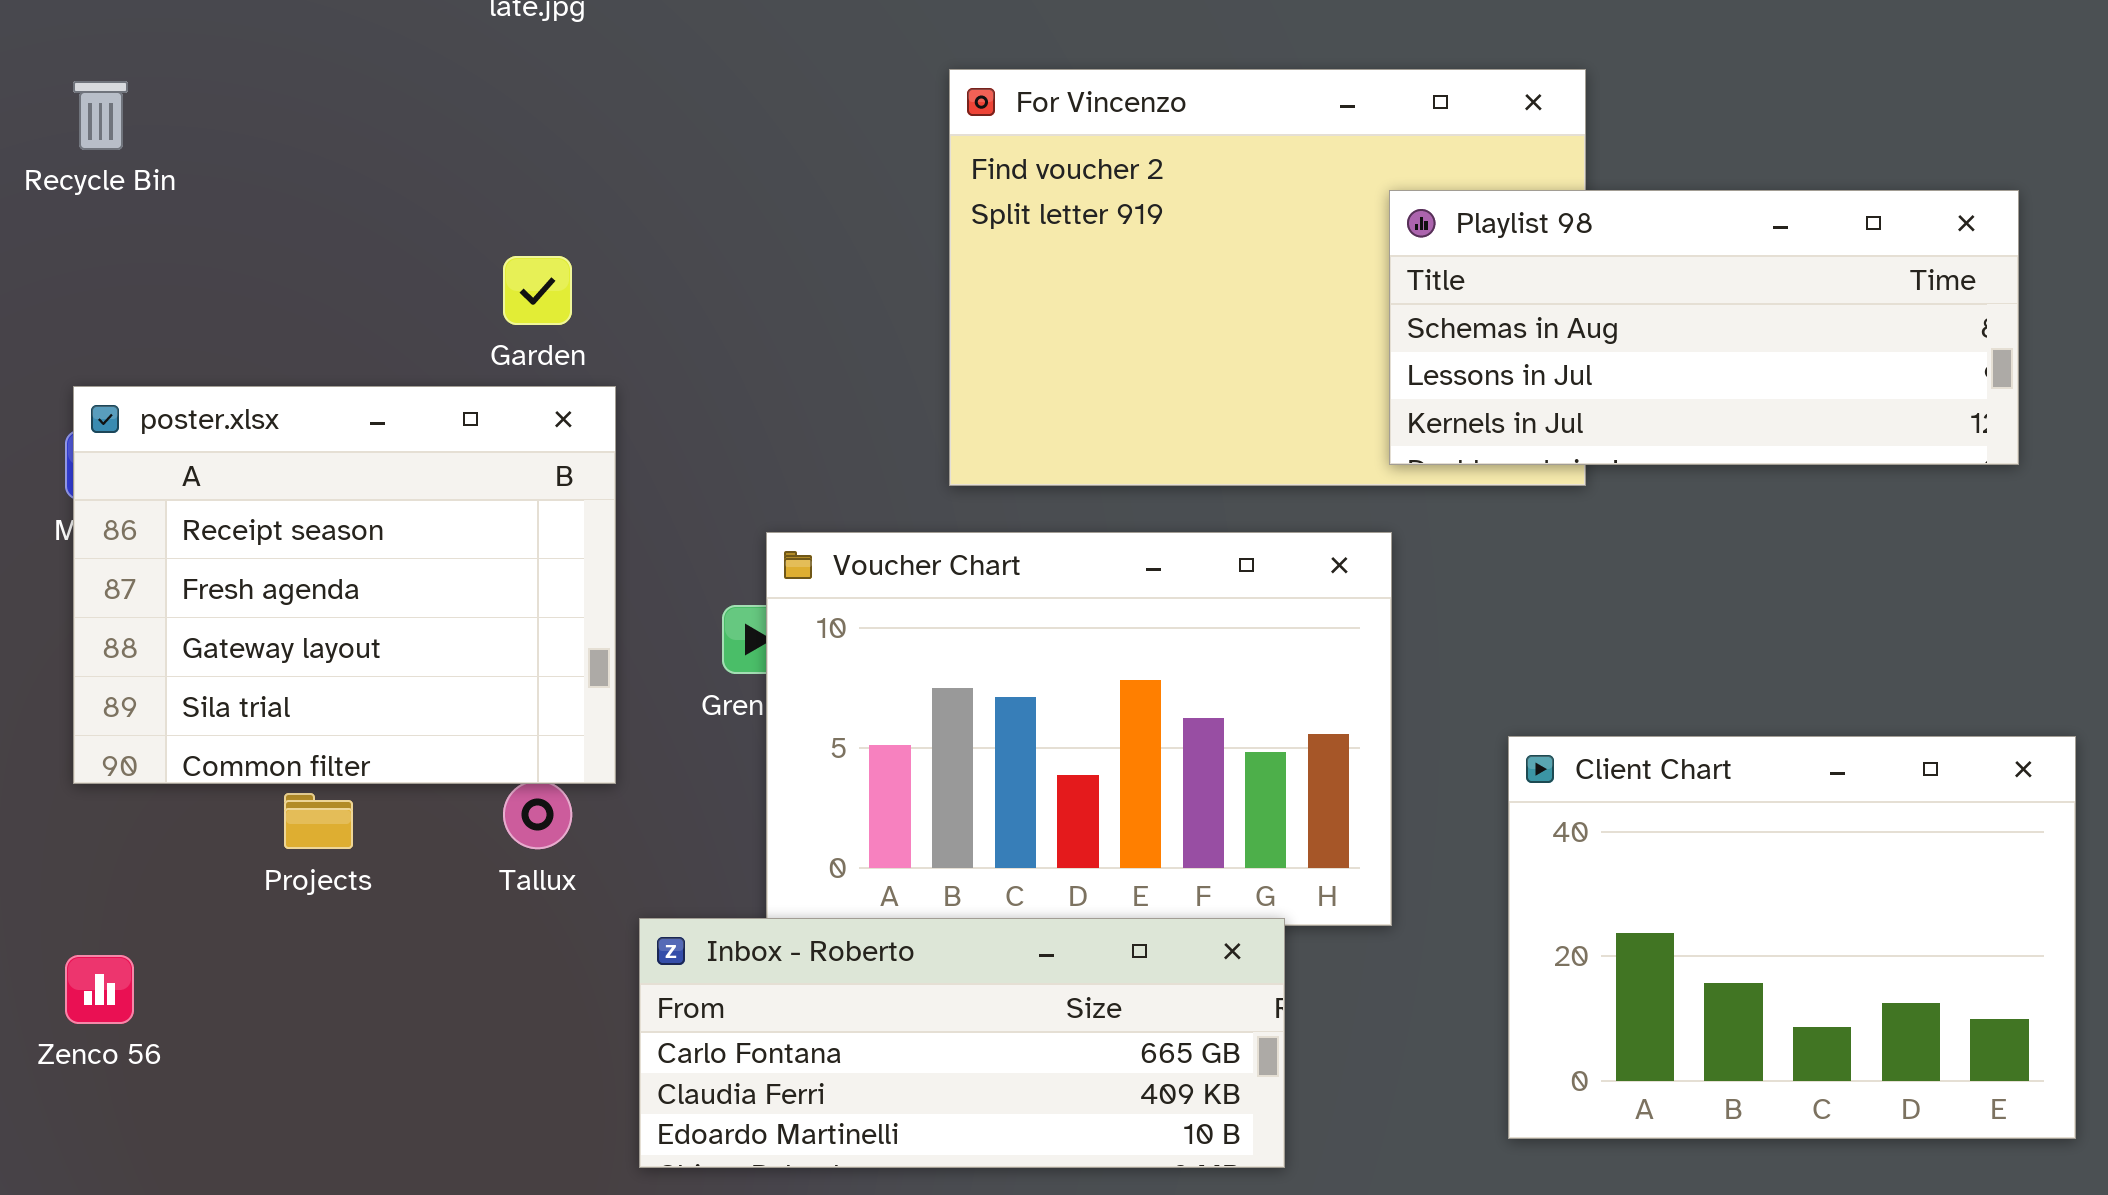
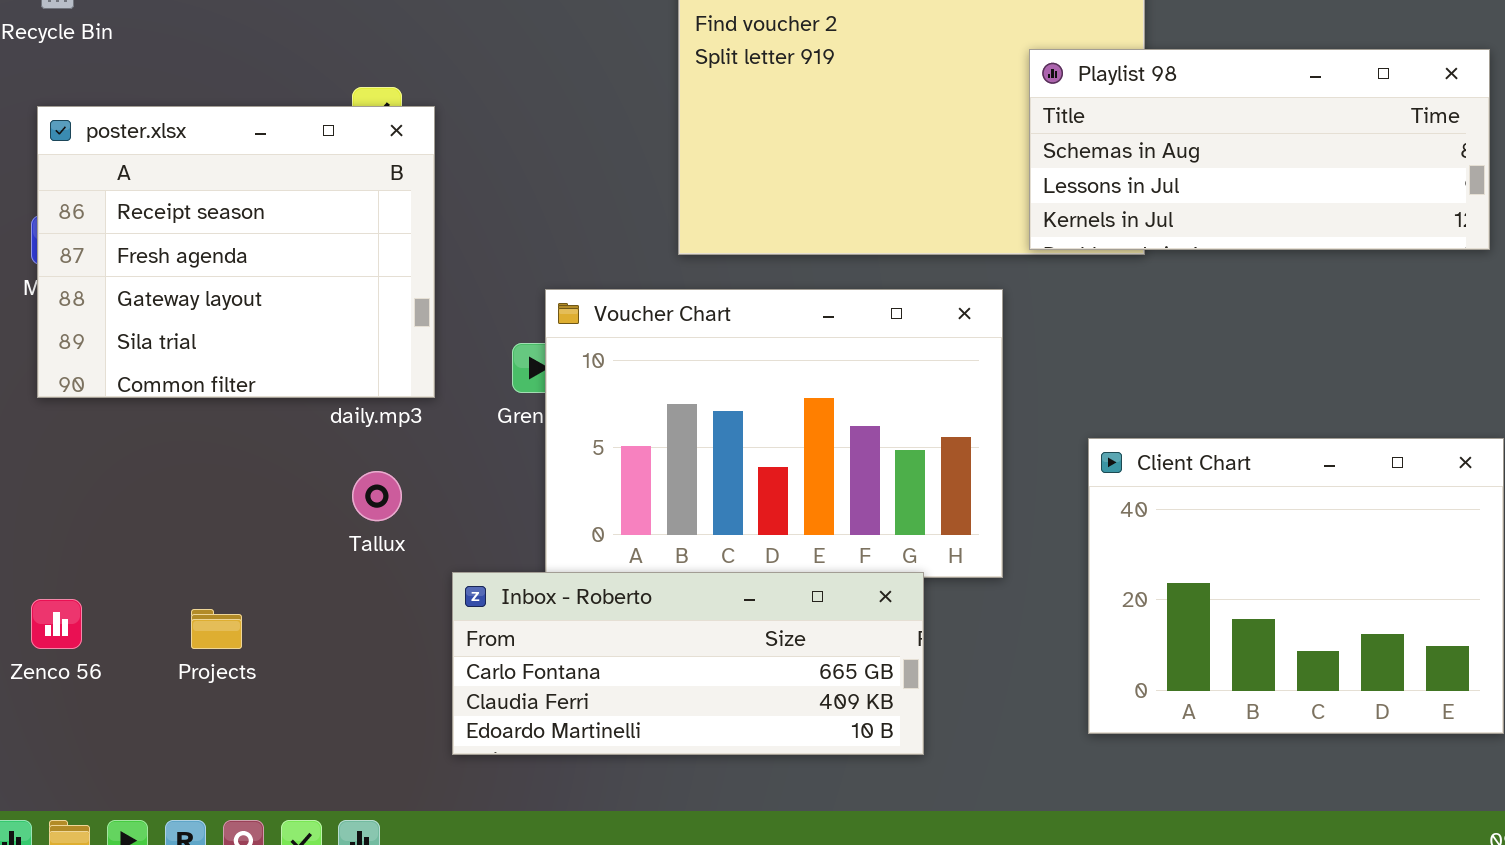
Playlist 98: [1389,190,2019,465] -> [1029,49,1490,250], moved
poster.xlsx: [73,386,616,784] -> [37,106,435,398], moved
Projects: [284,793,353,849] -> [191,609,242,649], moved

